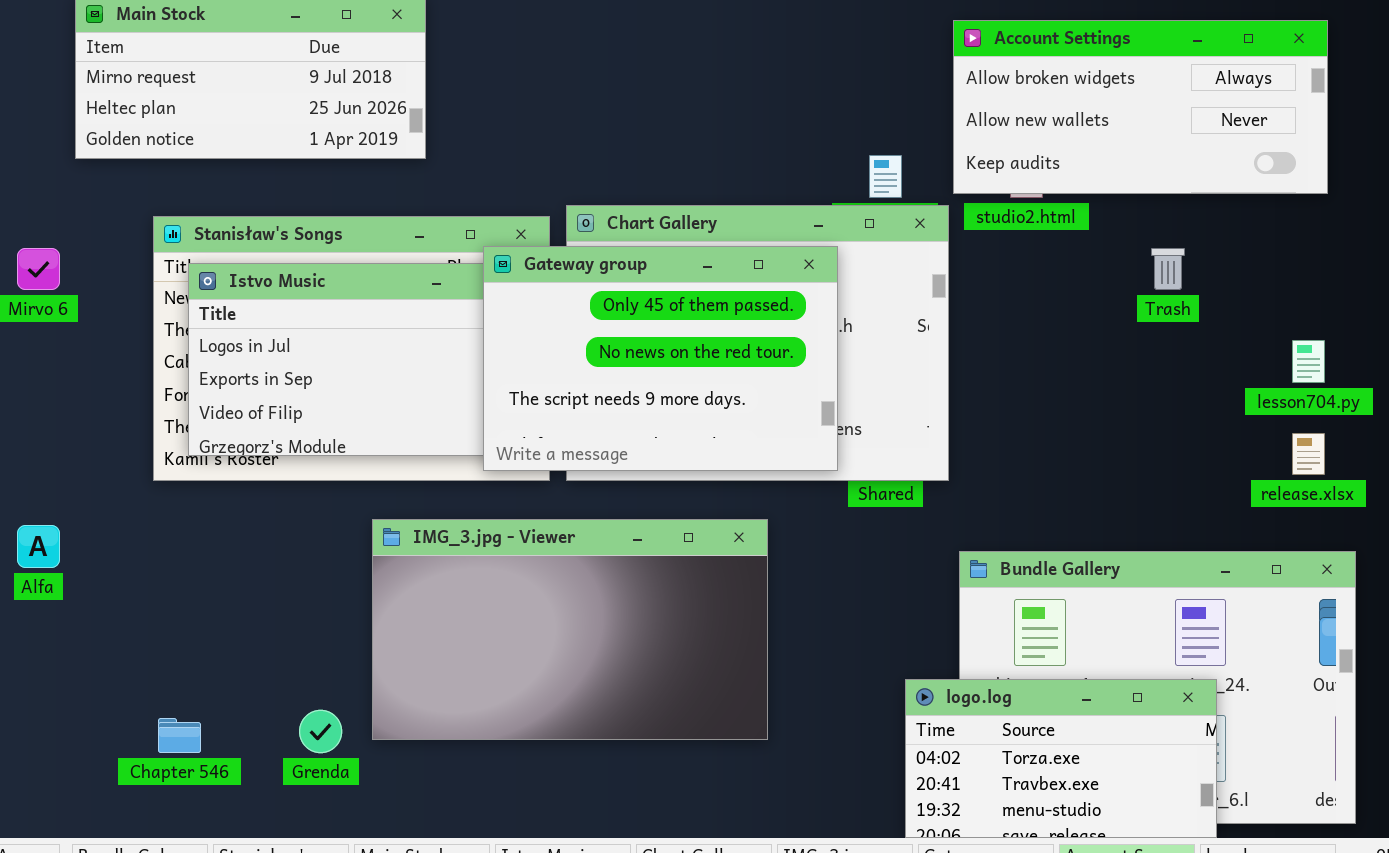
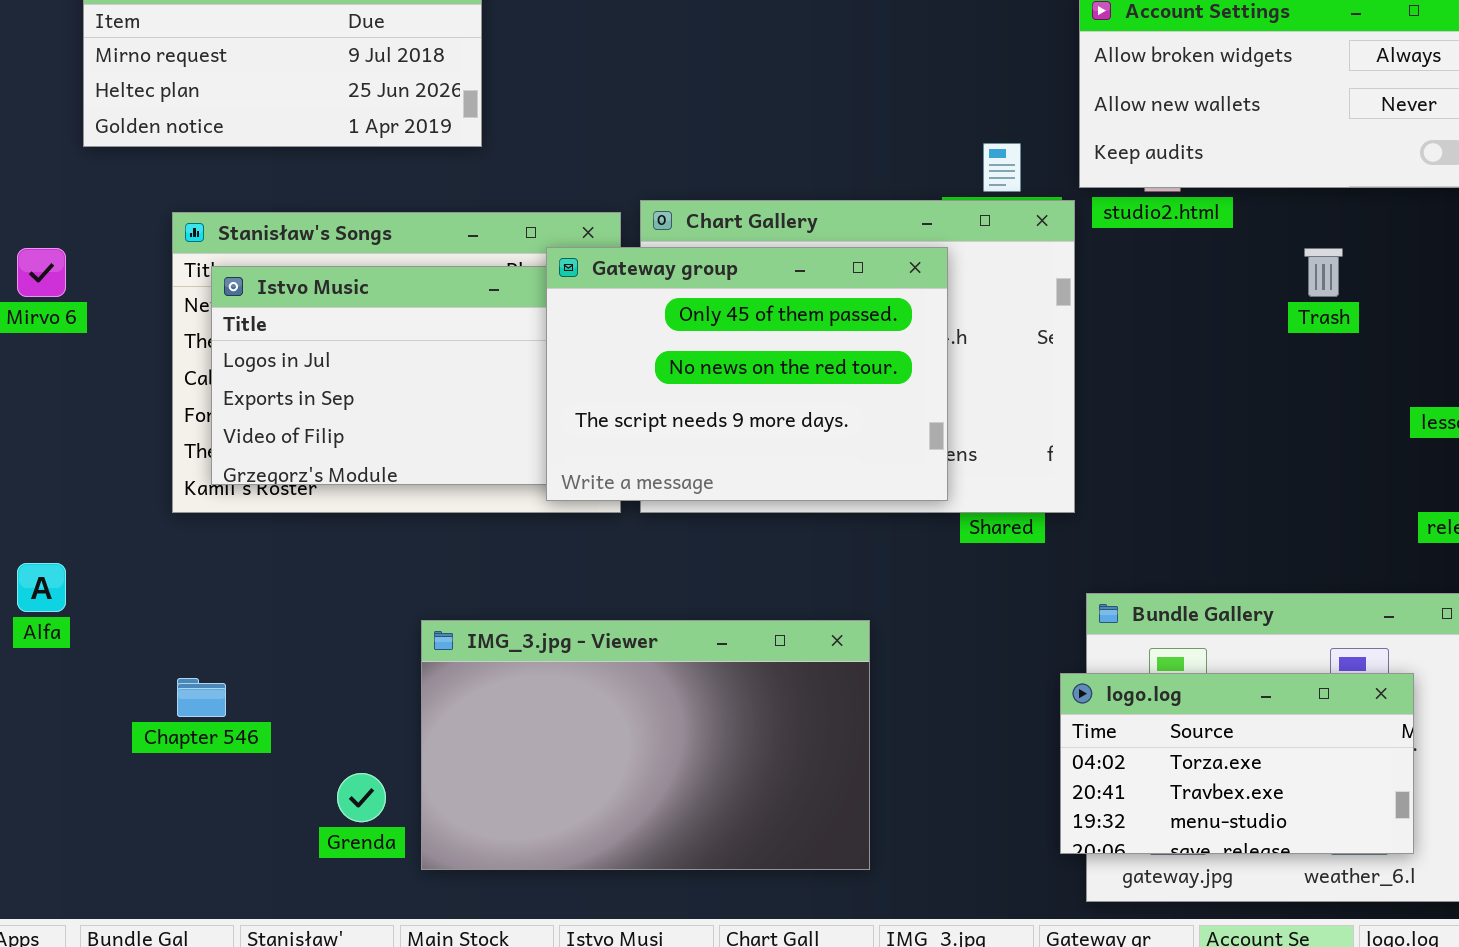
IMG_3.jpg - Viewer: [372,519,768,740] -> [421,620,870,870], moved
logo.log: [905,679,1217,838] -> [1060,673,1414,854], moved
Chapter 546: [158,718,201,753] -> [177,678,226,717], moved

